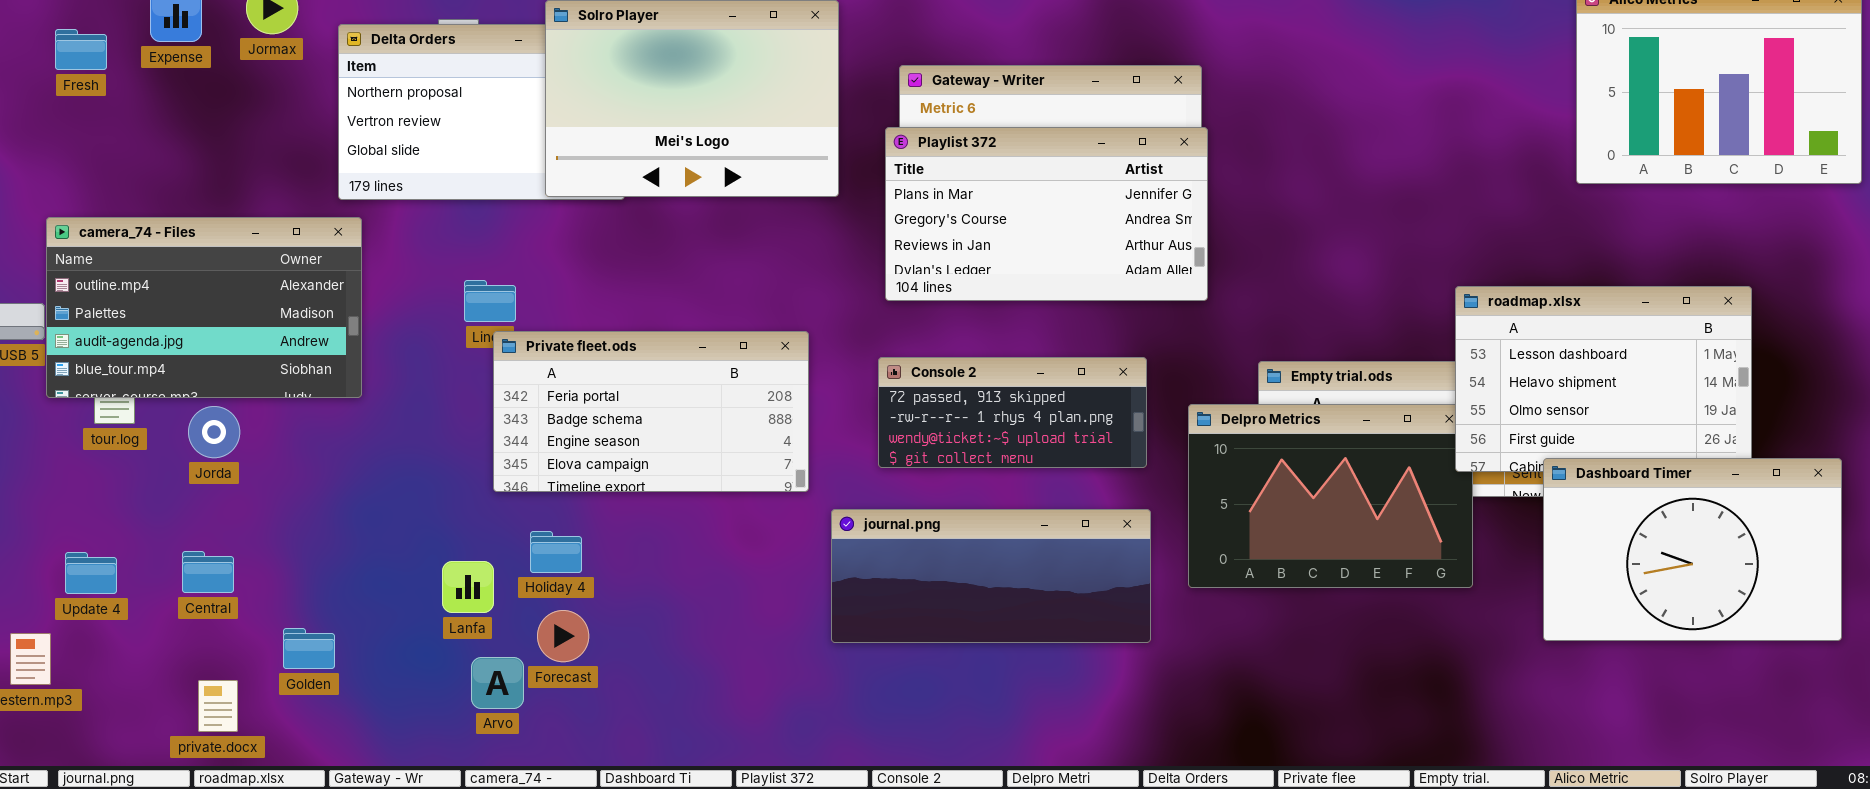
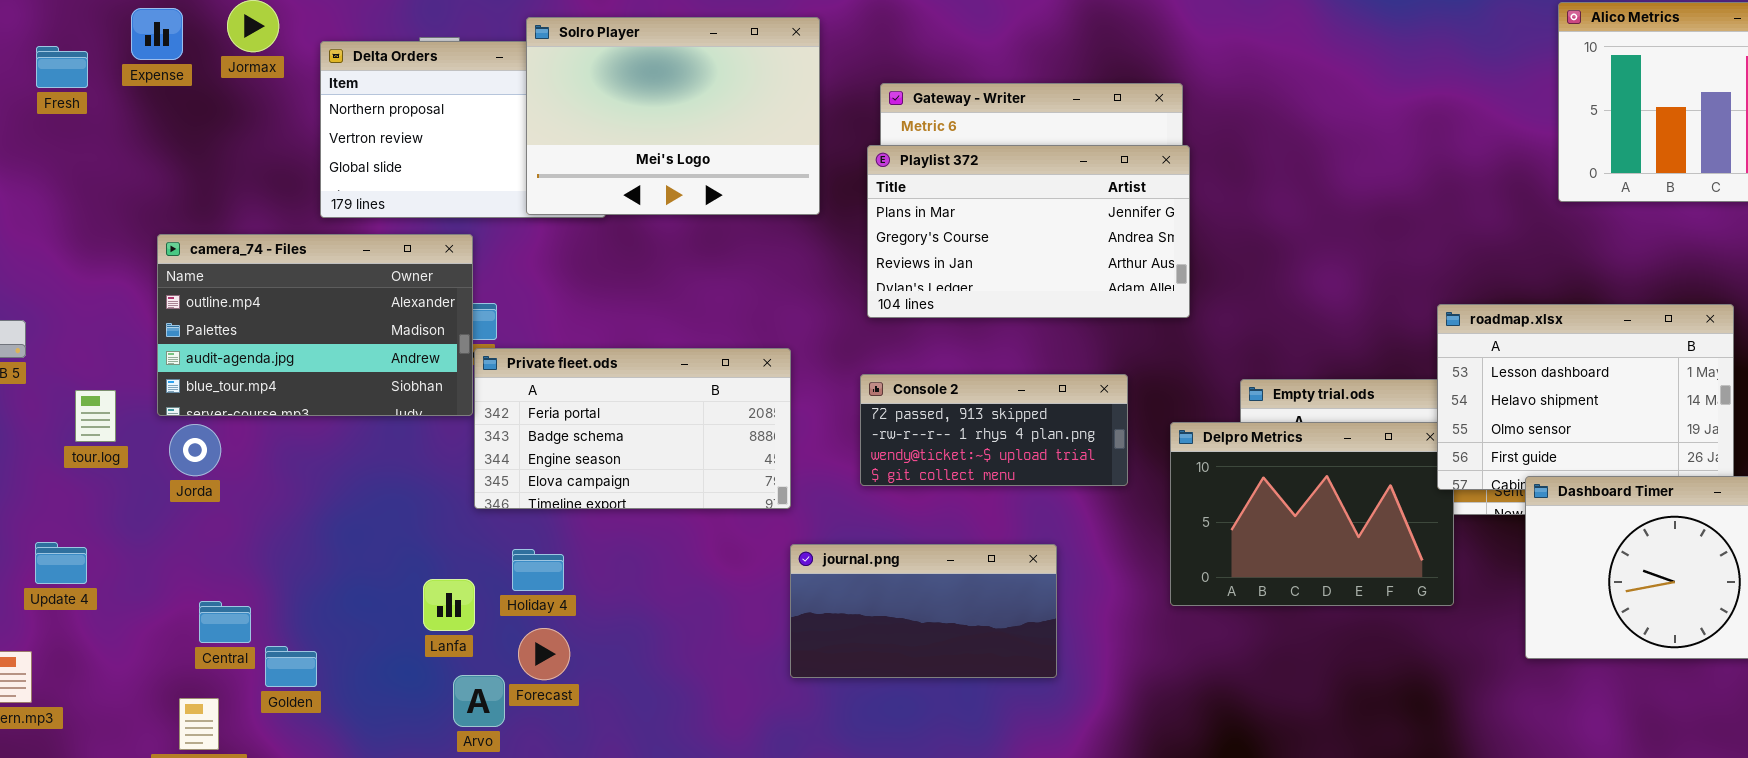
camera_74 - Files: [46,217,362,398] -> [157,234,473,416], moved
journal.png: [831,509,1151,643] -> [790,544,1057,678], moved, resized
Central: [182,551,234,593] -> [199,601,251,643], moved
Update 4: [65,552,117,594] -> [35,542,87,584], moved

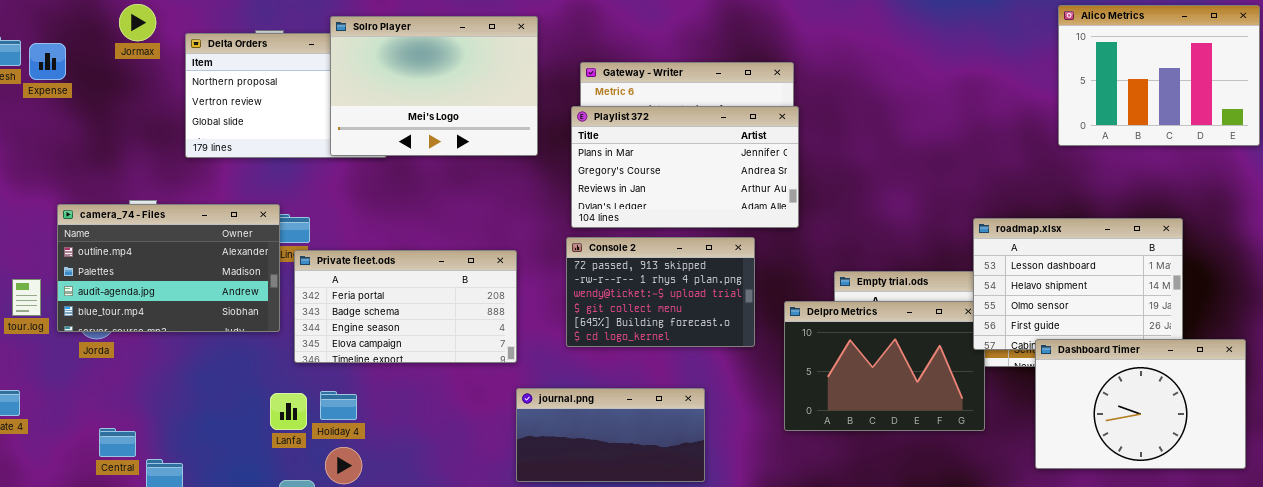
Expense: [131,8,183,60] -> [29,43,66,80], moved
camera_74 - Files: [157,234,473,416] -> [57,204,280,332], moved
Console 2: [860,374,1128,486] -> [566,237,755,347], resized
Lanfa: [423,579,475,631] -> [270,393,307,430], moved

